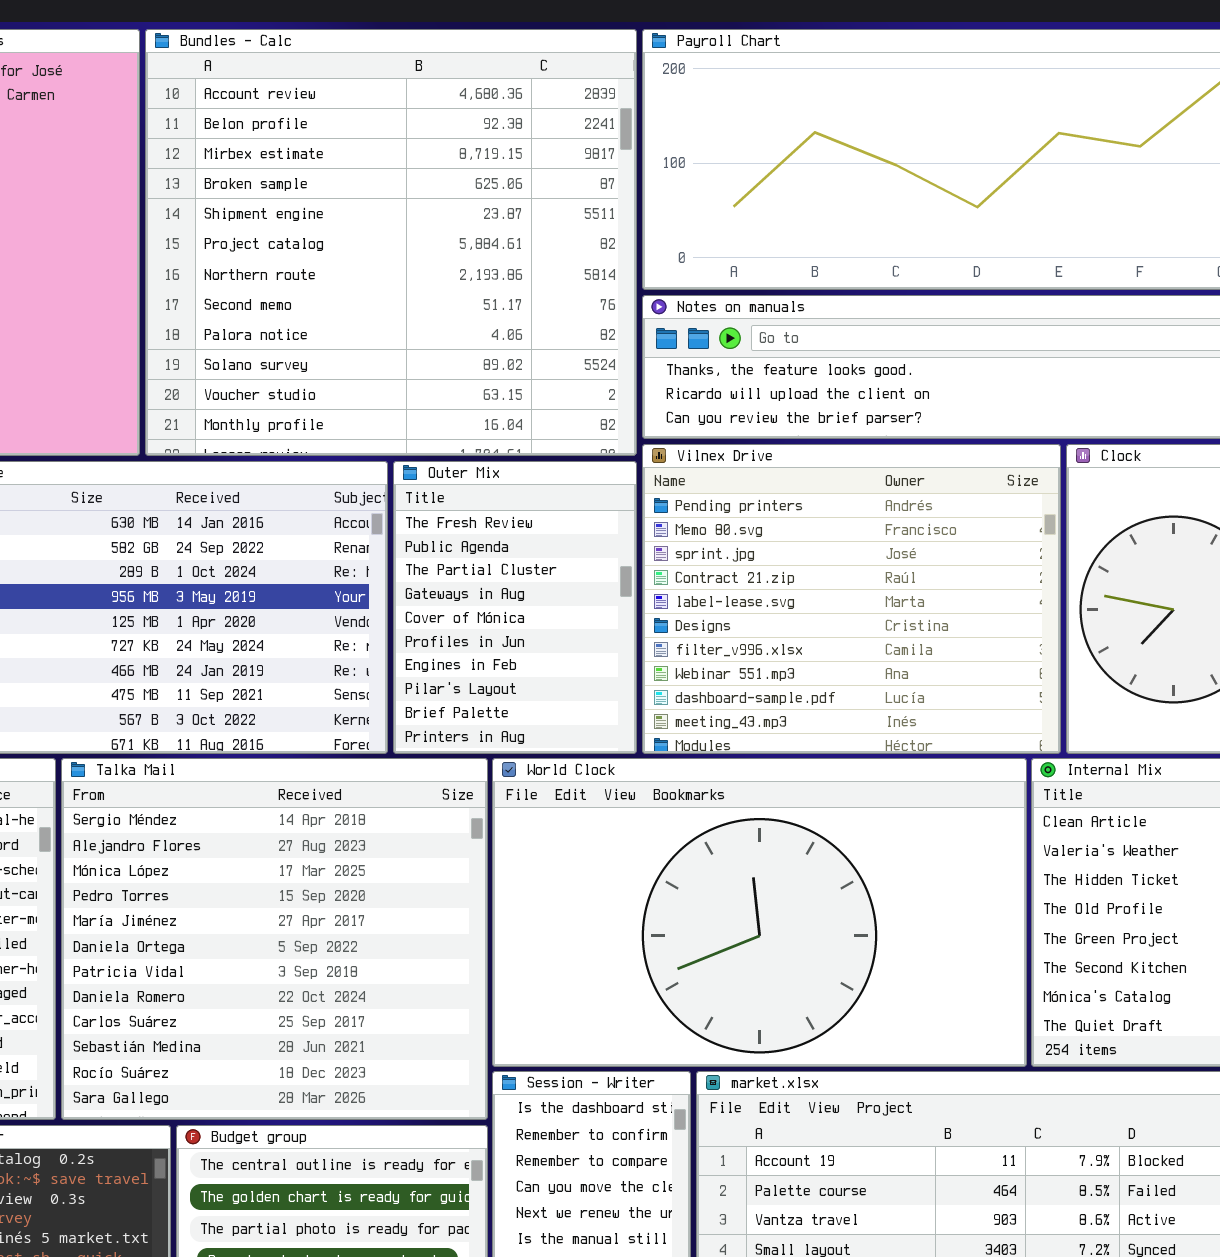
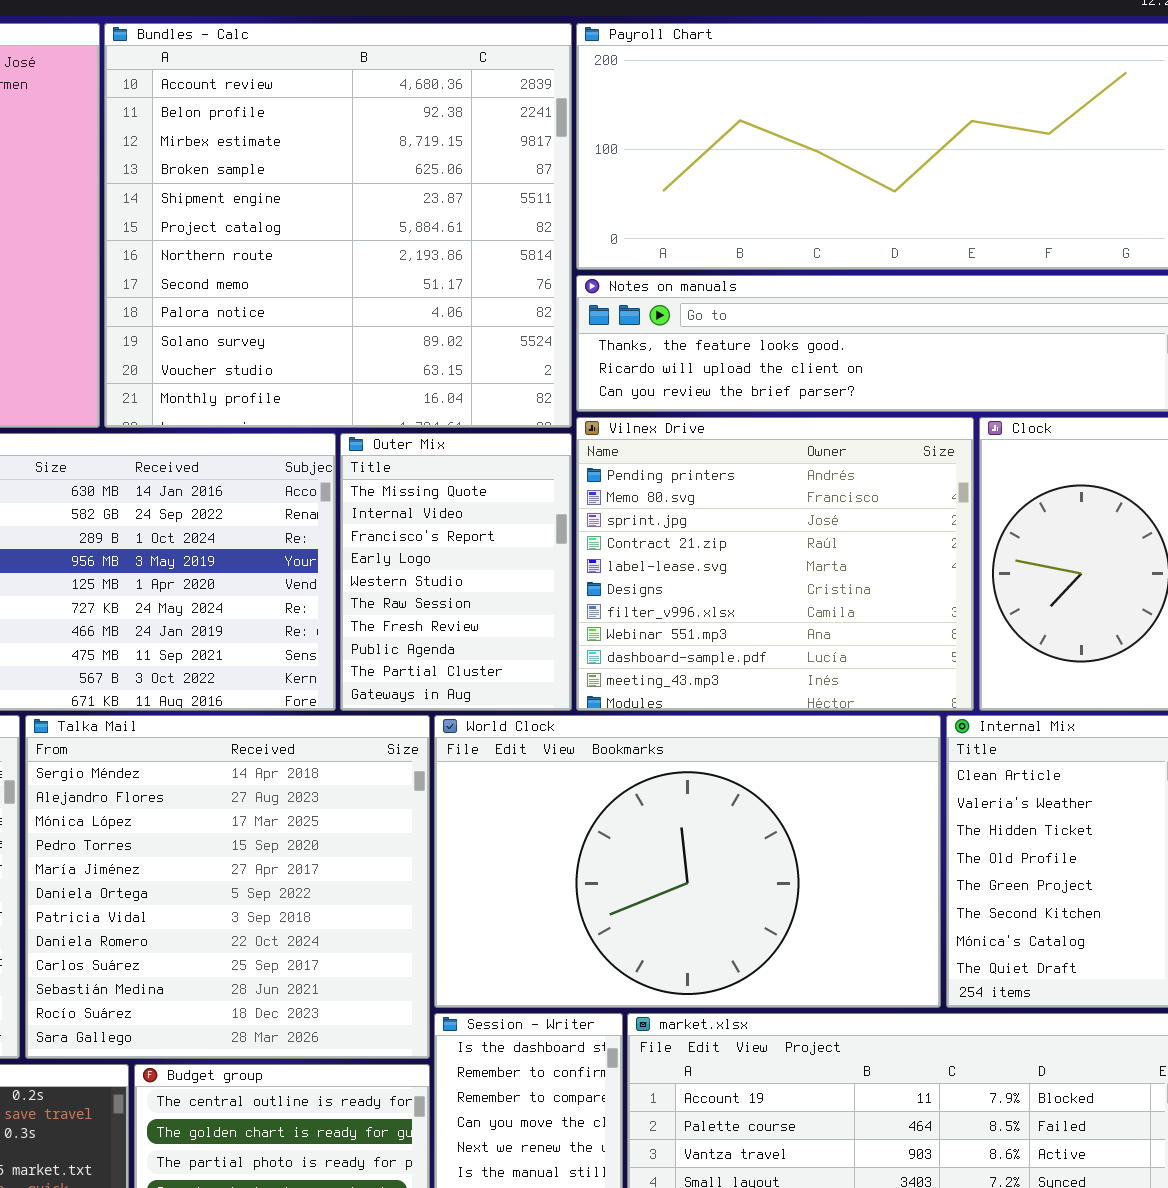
Outer Mix: [393,461,637,754] -> [340,433,572,711], scrolled up 6 rows

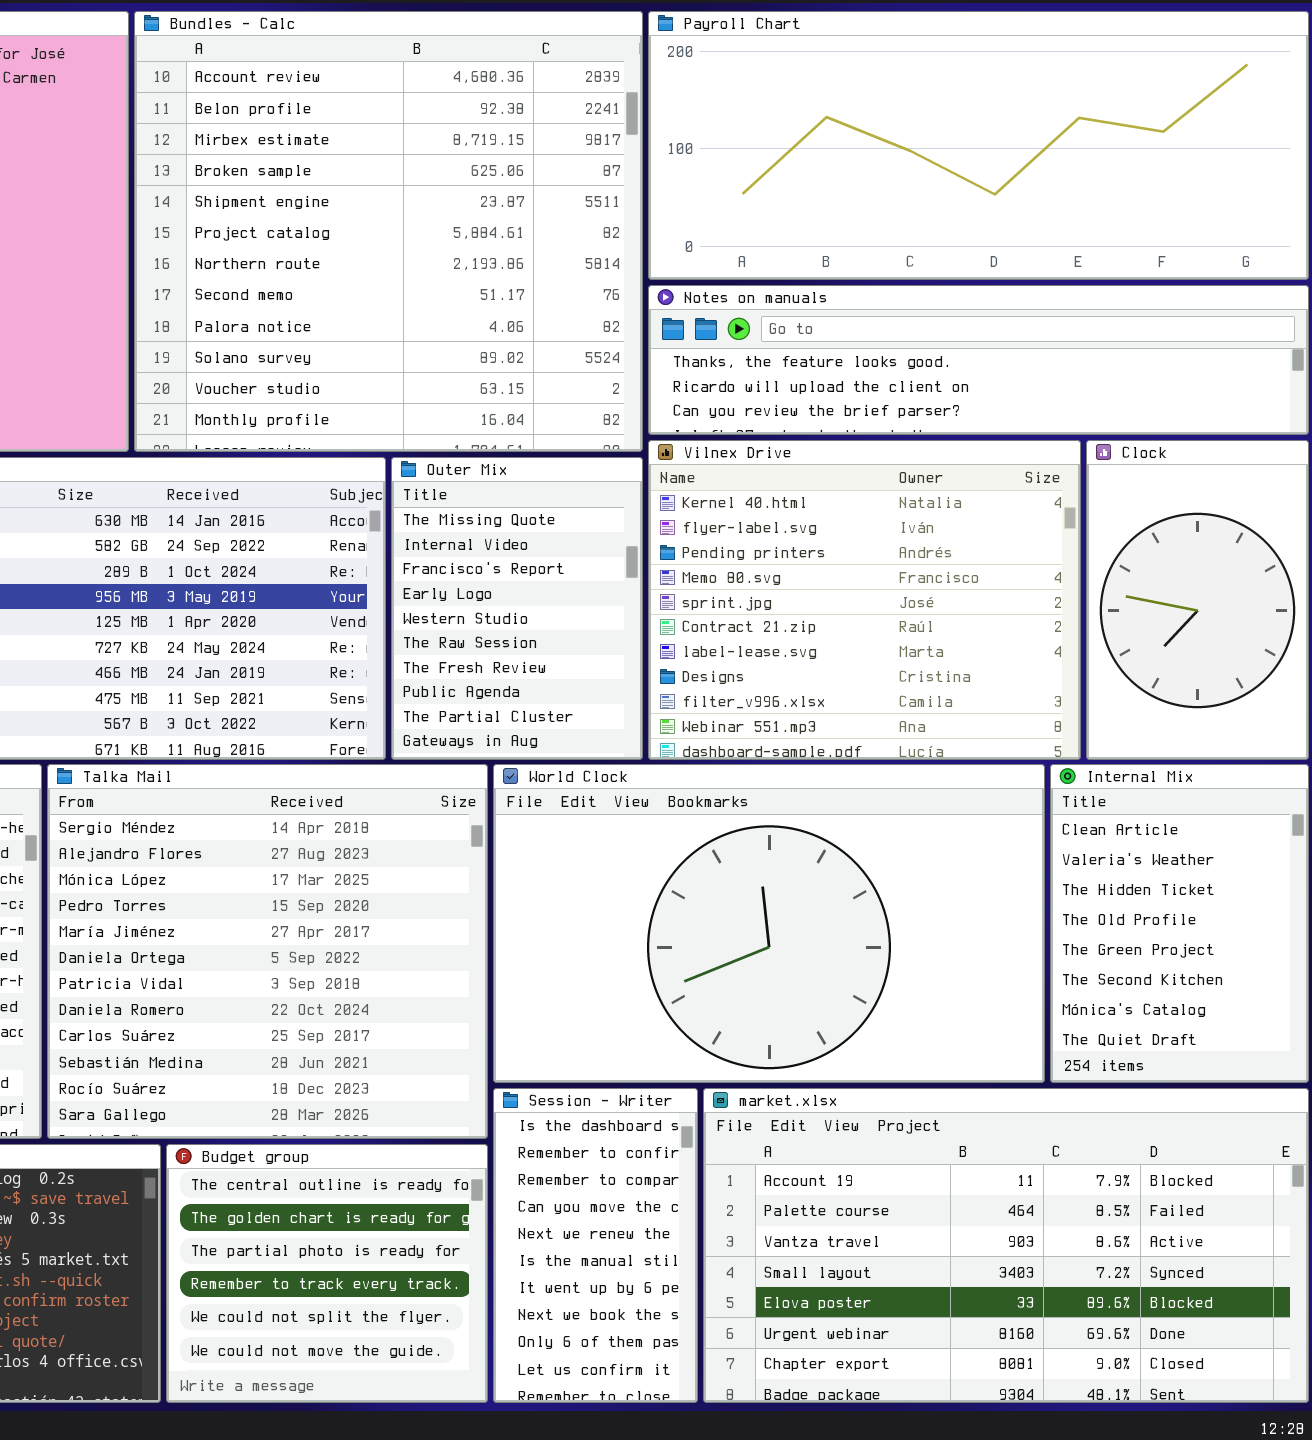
Vilnex Drive: [576,417,974,711] -> [648,440,1081,760], scrolled up 2 rows

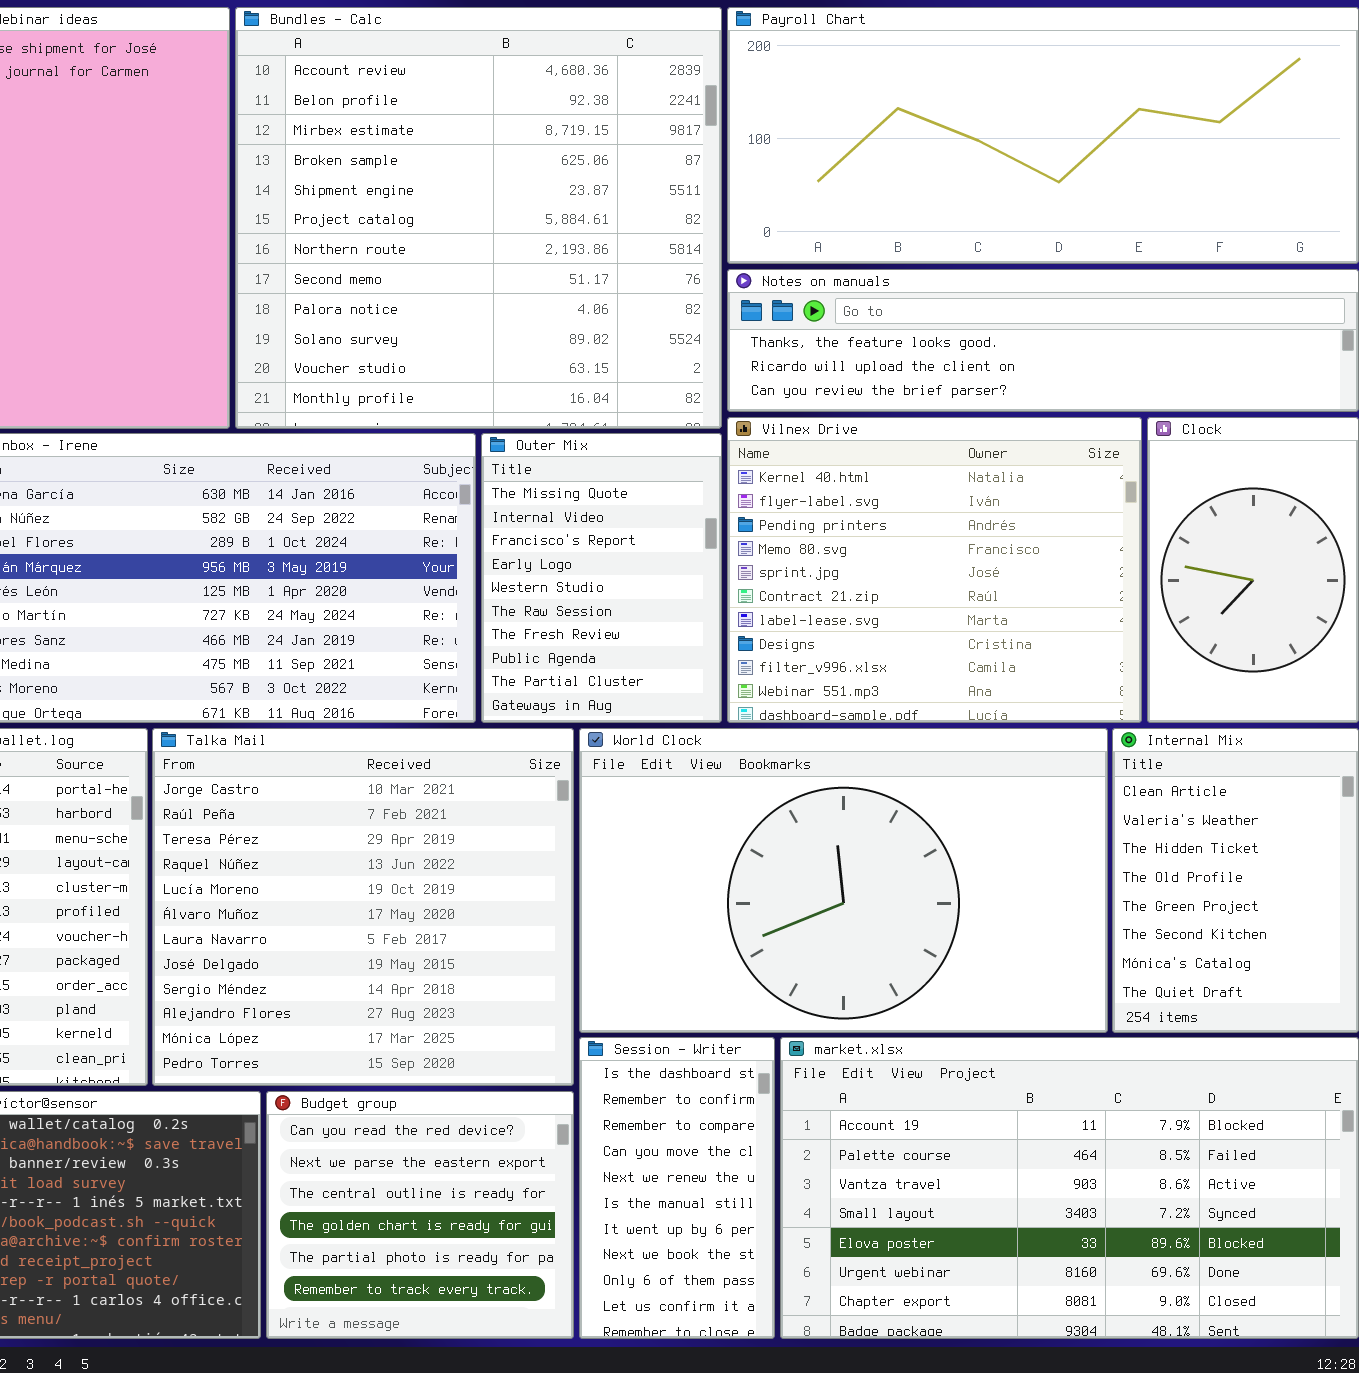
Talka Mail: [47,764,488,1139] -> [152,728,574,1086], scrolled up 8 rows
Budget group: [166,1144,488,1403] -> [266,1091,574,1339], scrolled up 2 rows

